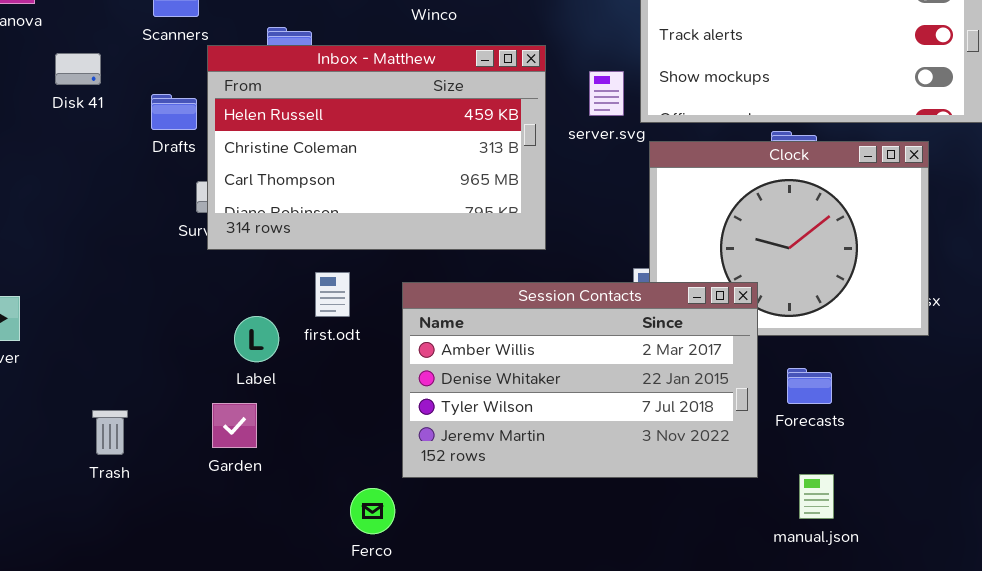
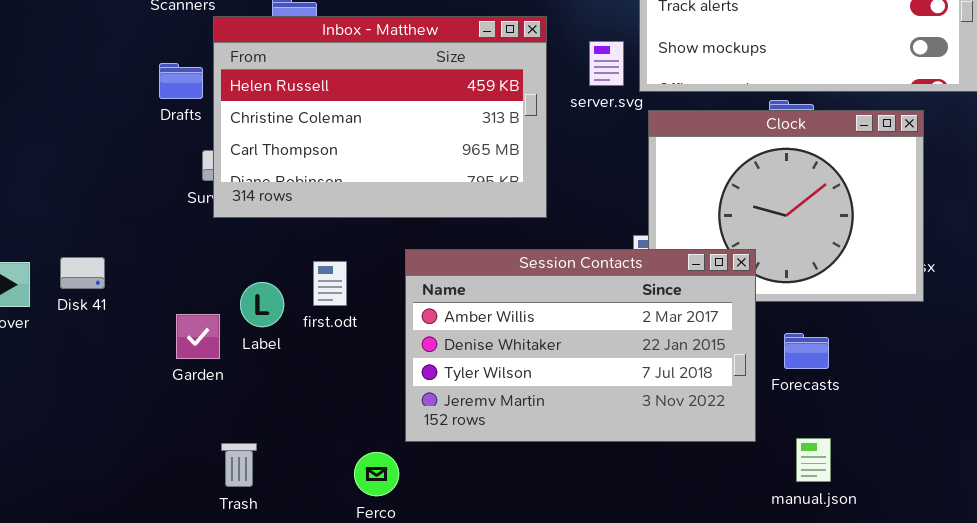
Disk 41: [55,53,101,85] -> [60,257,105,289], moved
first.odt: [315,272,350,317] -> [313,261,347,306], moved
Garden: [212,403,257,448] -> [176,314,220,359], moved
Trash: [92,410,128,455] -> [221,443,257,487], moved

